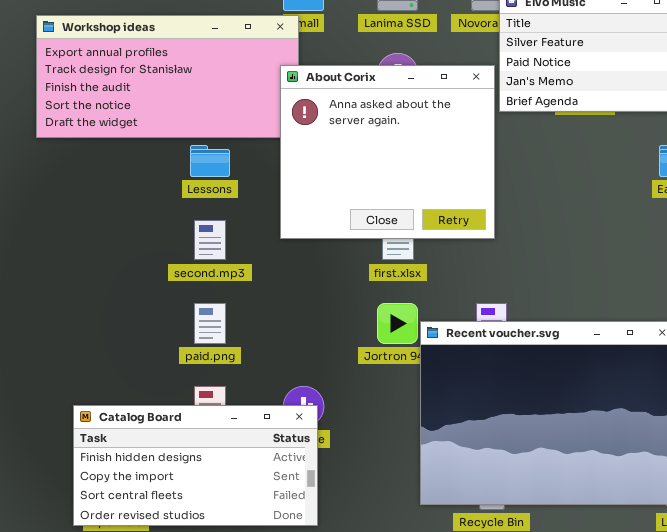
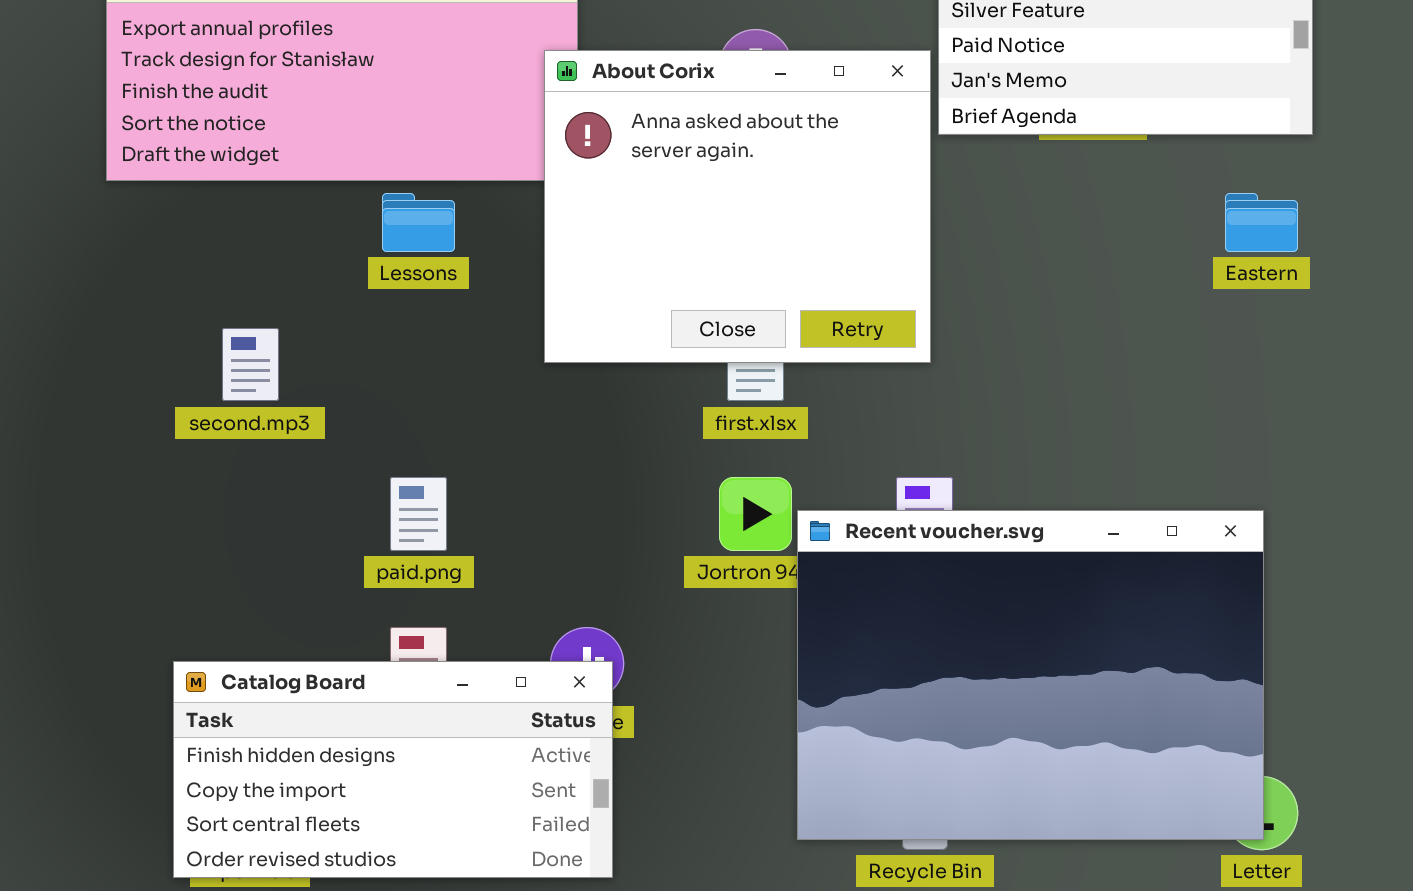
second.mp3: [194,220,226,260] -> [222,328,279,401], moved

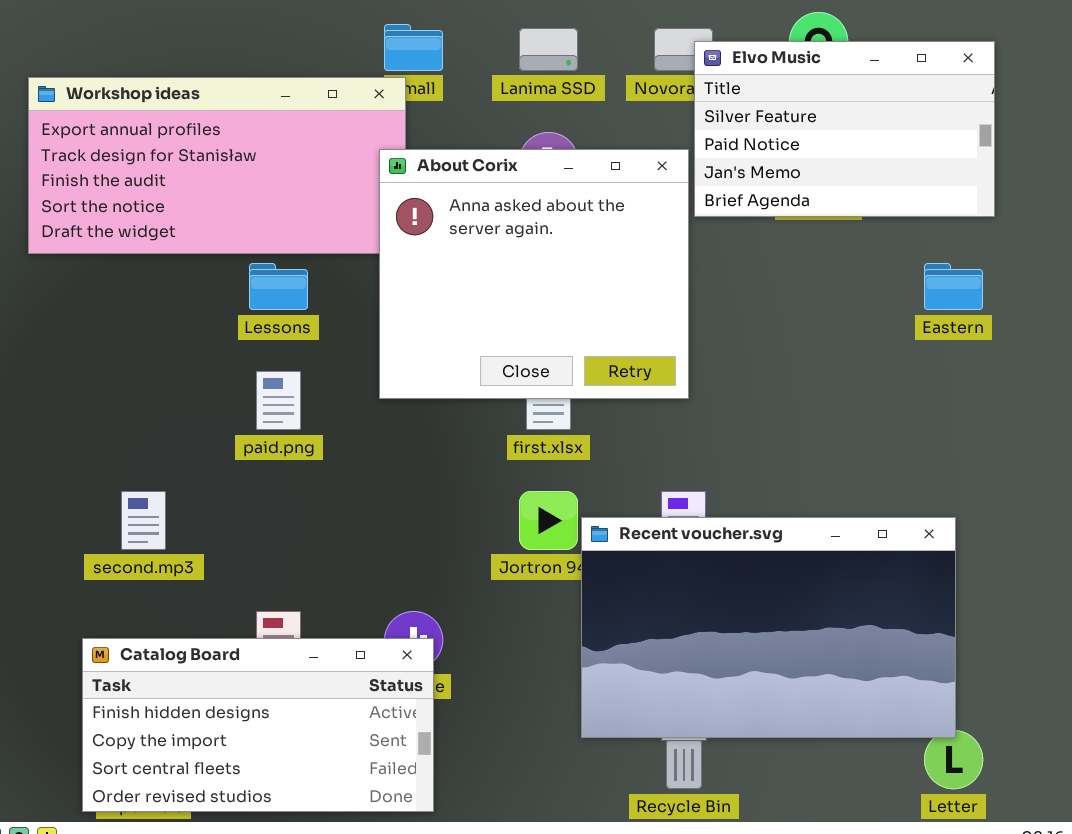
second.mp3: [222,328,279,401] -> [121,491,166,550], moved
paid.png: [390,477,447,551] -> [256,371,301,430], moved
Recent voucher.svg: [797,510,1264,840] -> [581,517,956,738], resized

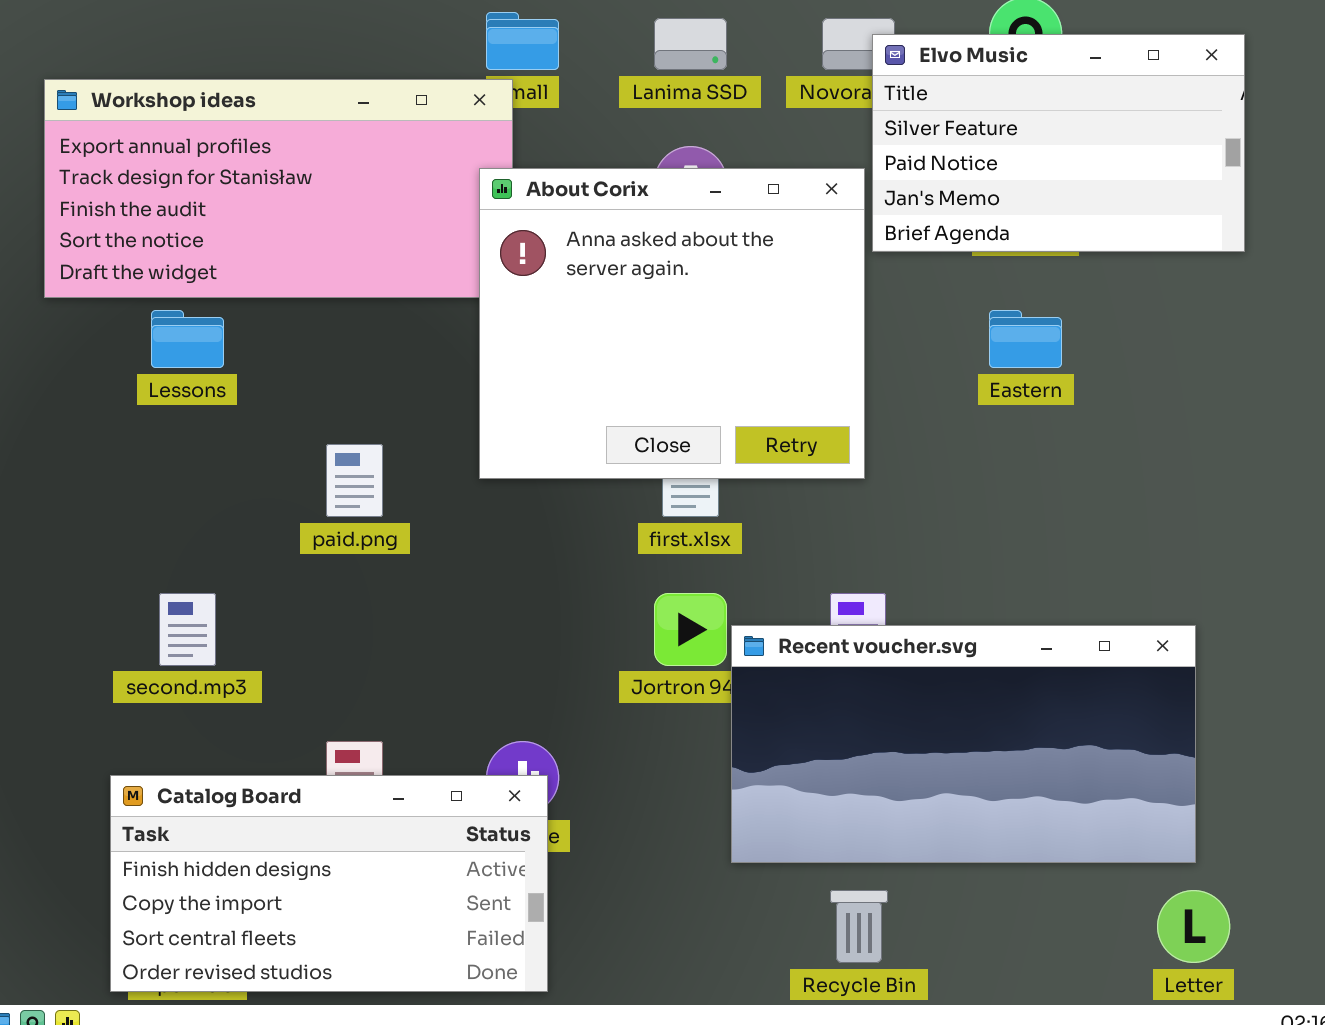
Lessons: [249,263,308,310] -> [151,310,224,368], moved
Eastern: [924,263,983,310] -> [989,310,1062,368], moved
Recent voucher.svg: [581,517,956,738] -> [731,625,1196,863], resized

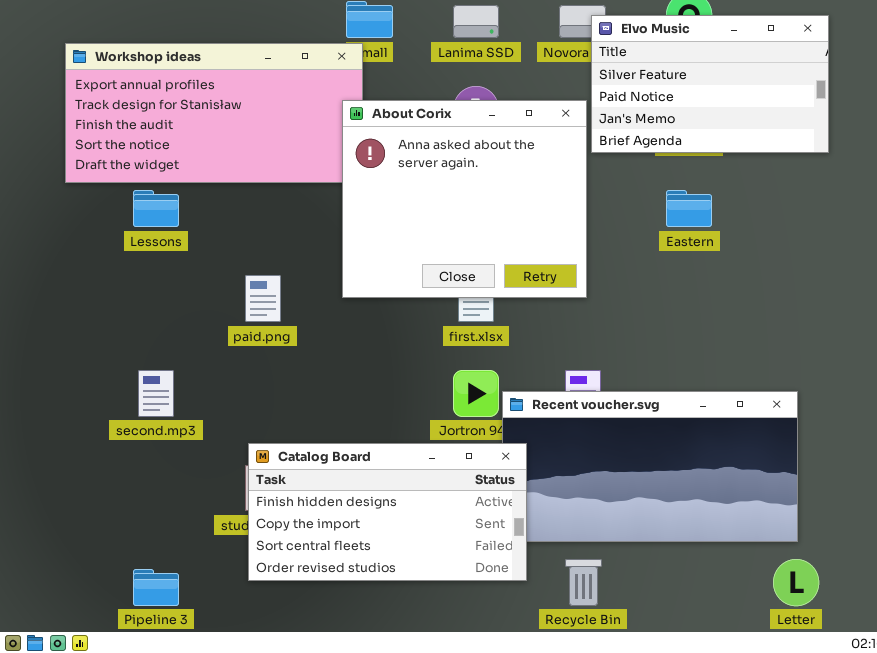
Catalog Board: [110,775,548,992] -> [248,443,527,581], moved

